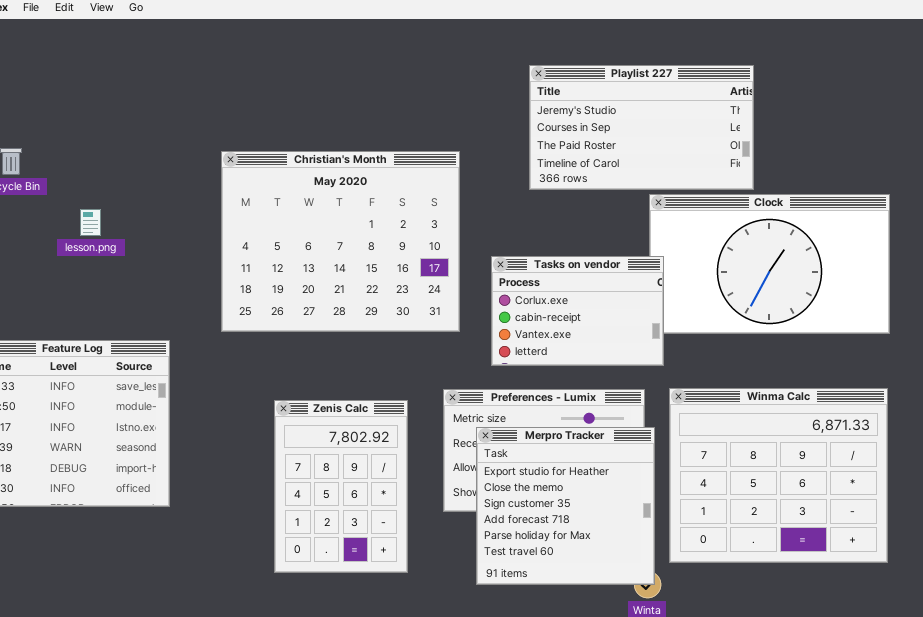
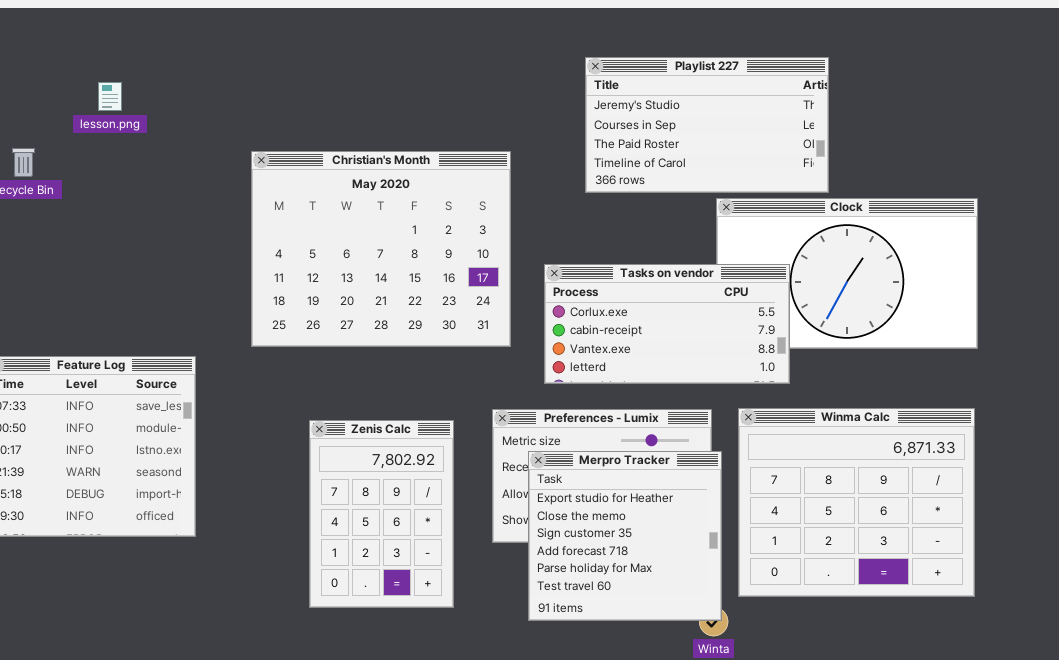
lesson.png: [80,209,101,236] -> [98,82,122,111], moved
Tasks on vendor: [491,256,664,366] -> [544,264,790,384], resized

